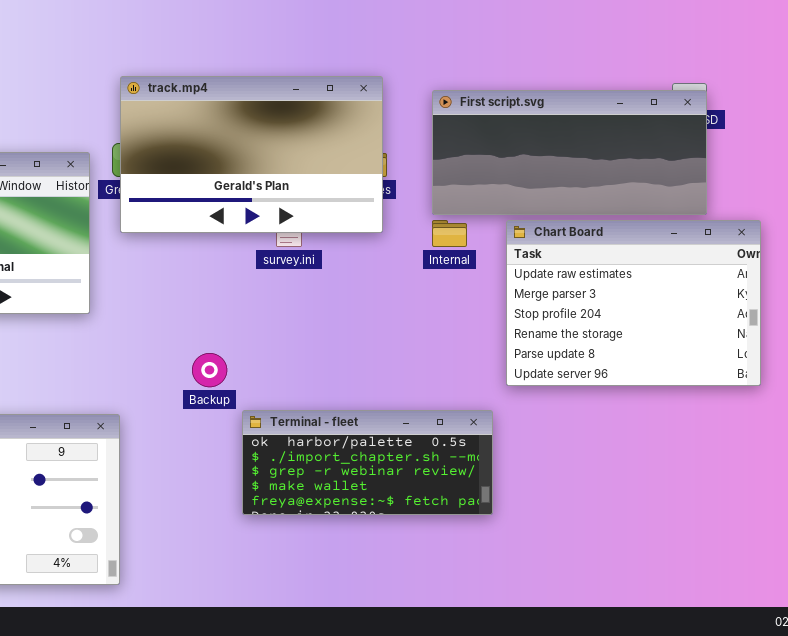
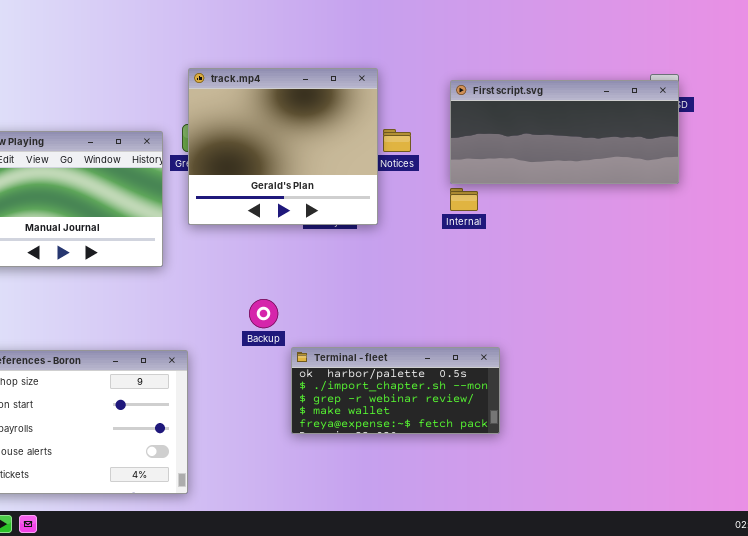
track.mp4: [120,76,383,233] -> [188,68,378,225], resized
Chart Board: [506,220,761,386] -> none, closed

